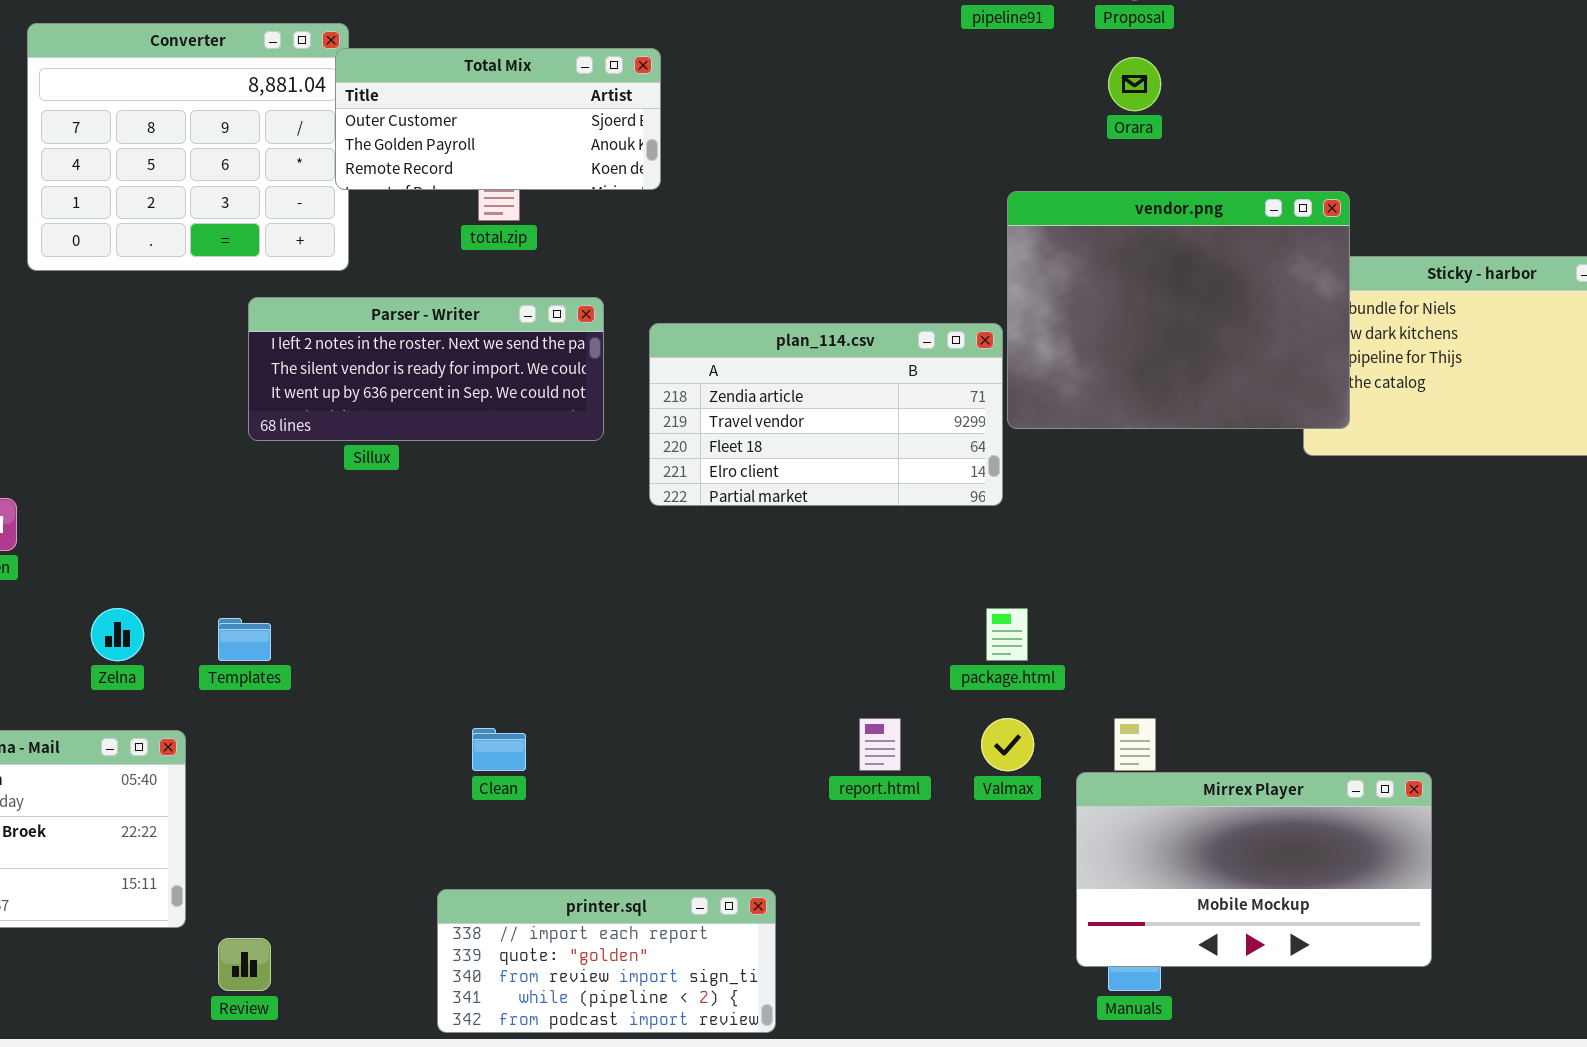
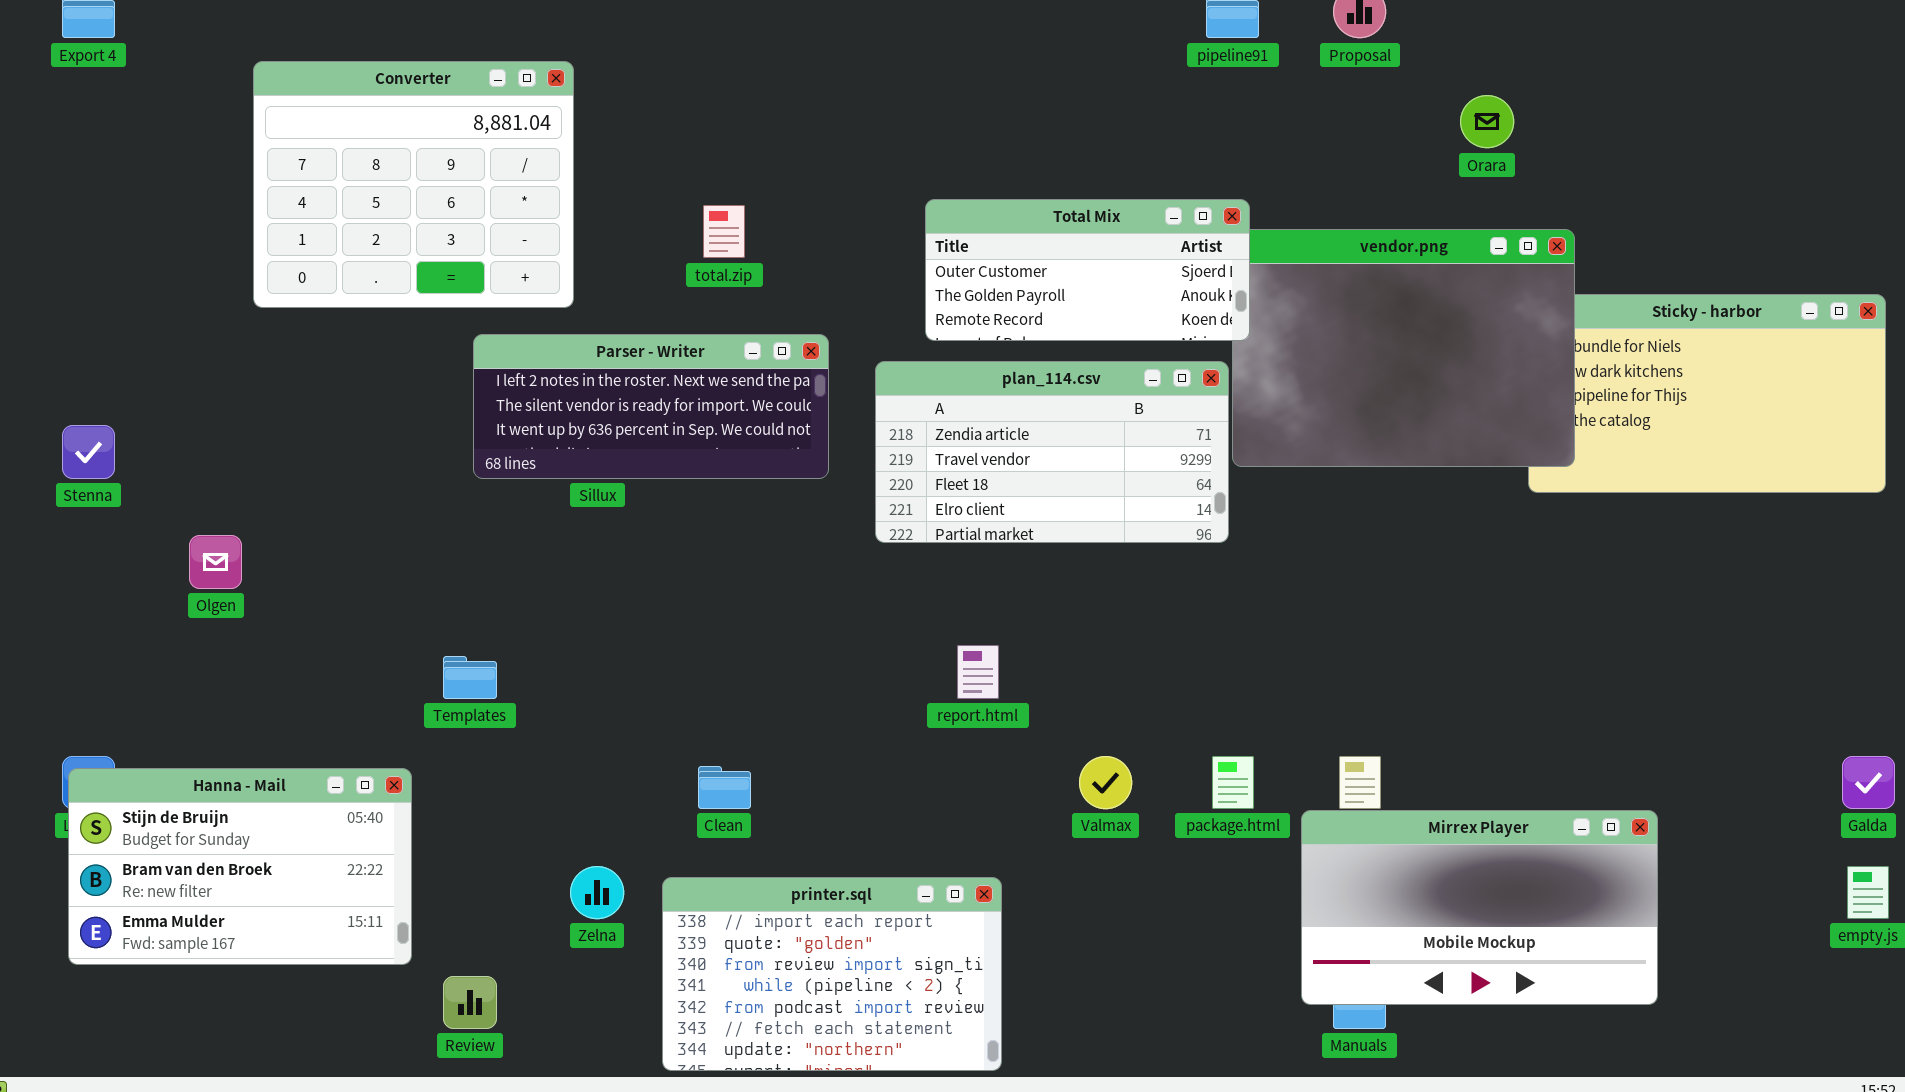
Total Mix: [335,48,661,190] -> [925,199,1250,341], moved
Orara: [1108,57,1161,111] -> [1460,95,1514,148], moved
Zelna: [91,608,144,661] -> [570,866,624,919], moved
package.html: [986,608,1028,661] -> [1212,756,1254,809], moved
report.html: [859,718,901,771] -> [957,645,999,699], moved
Valmax: [981,718,1034,771] -> [1079,756,1132,809], moved
printer.sql: [437,889,776,1033] -> [662,877,1002,1071], resized

